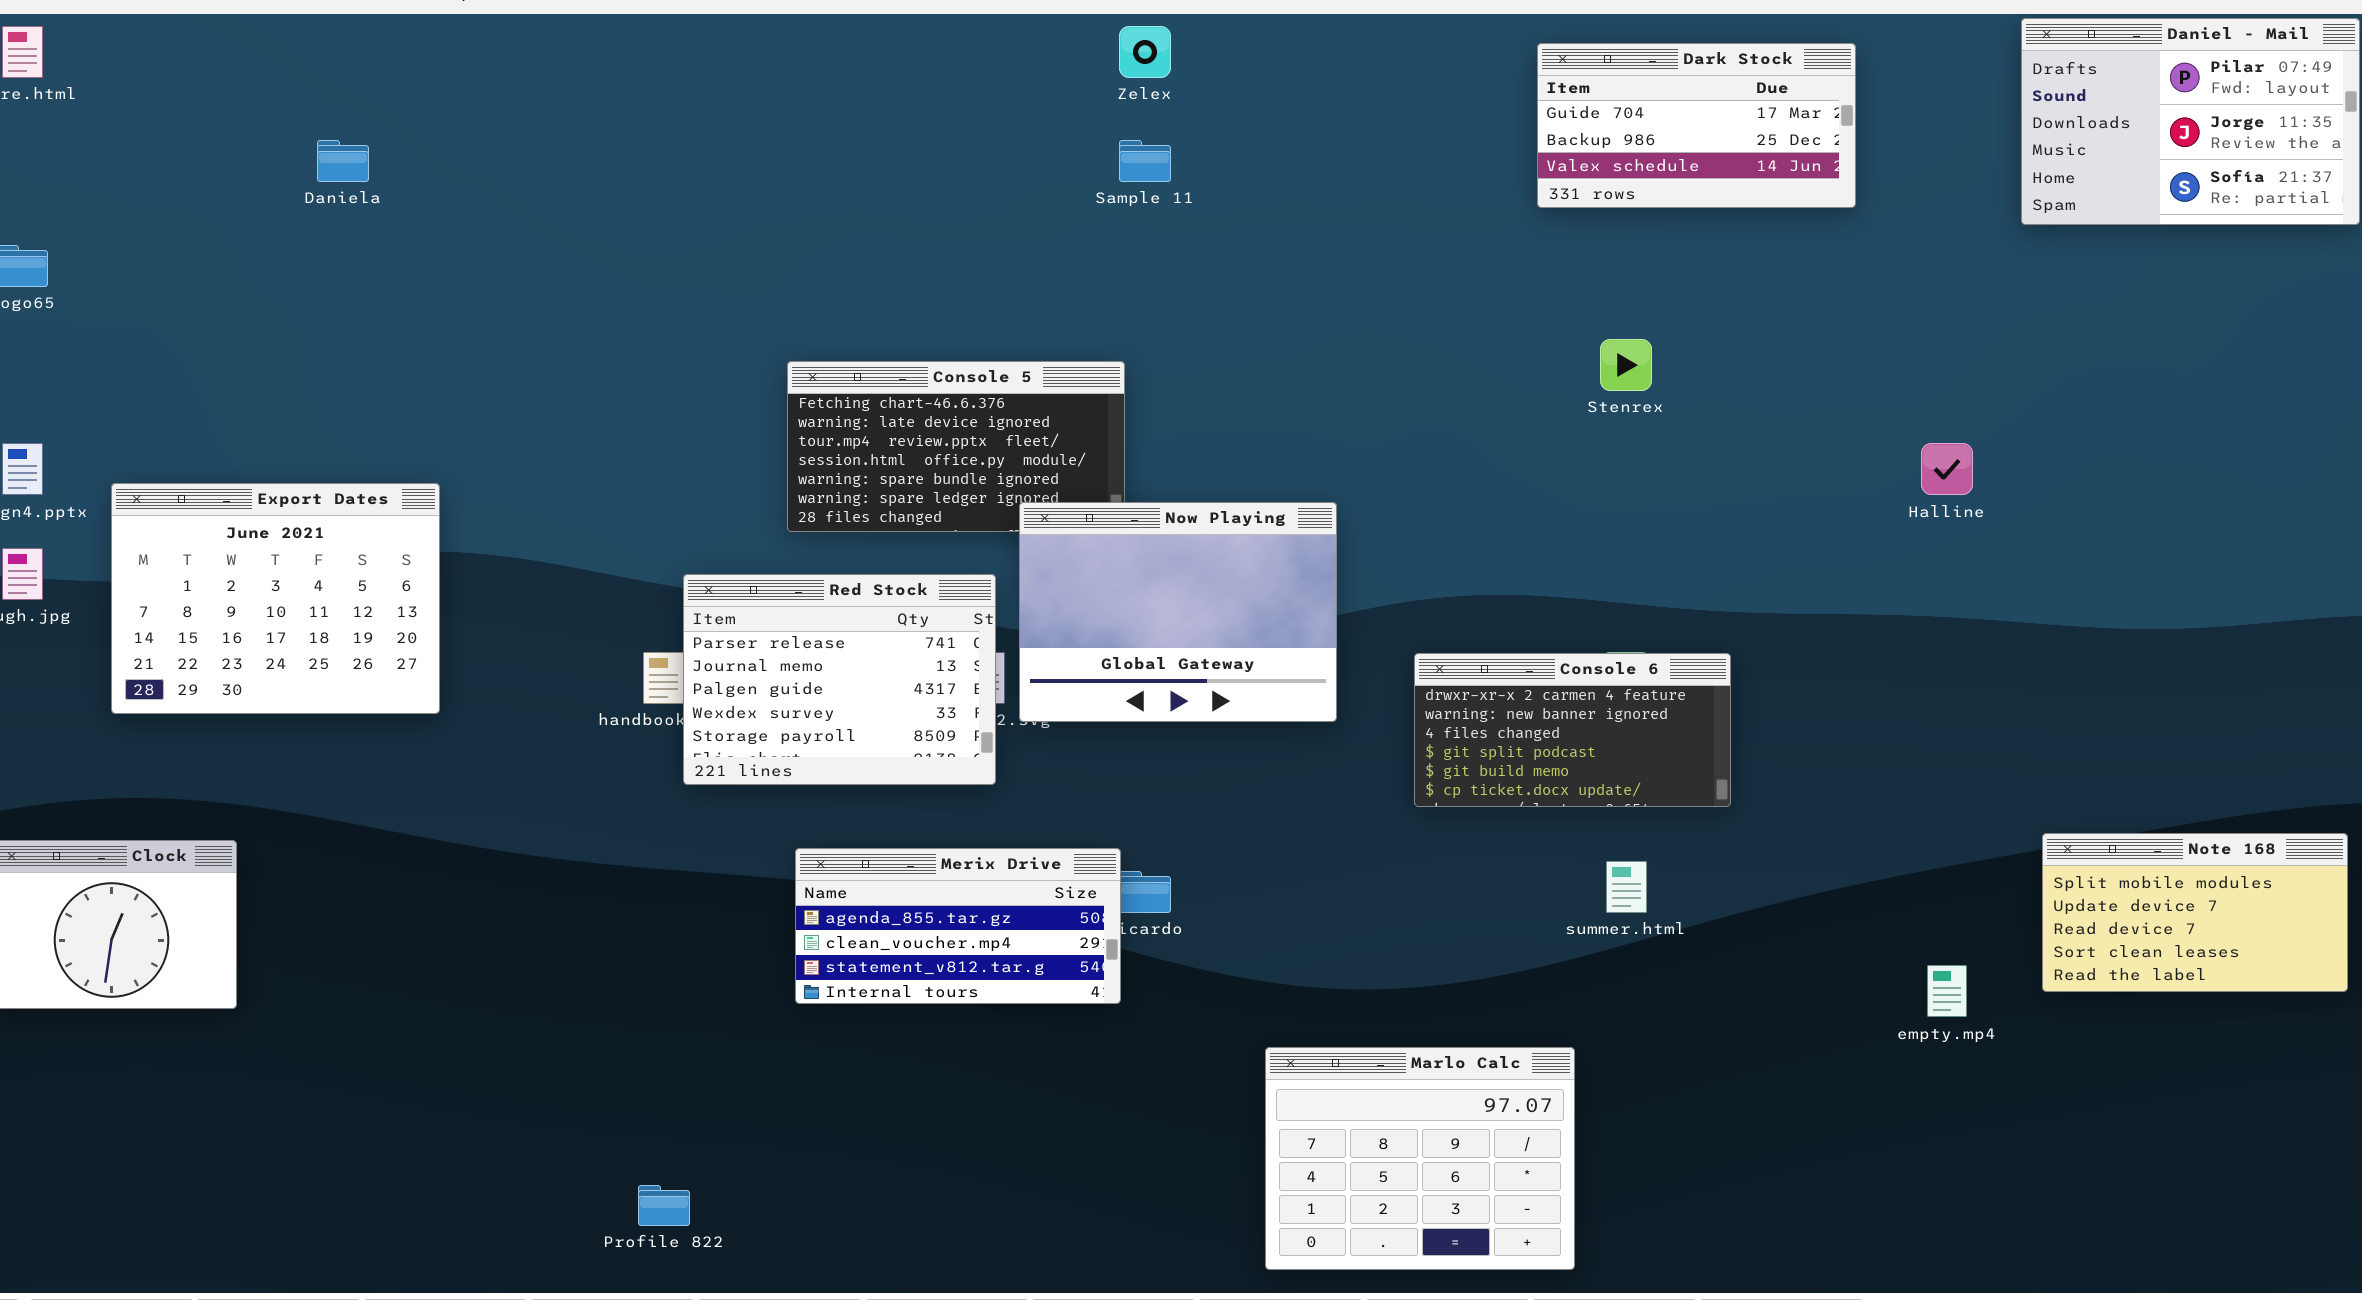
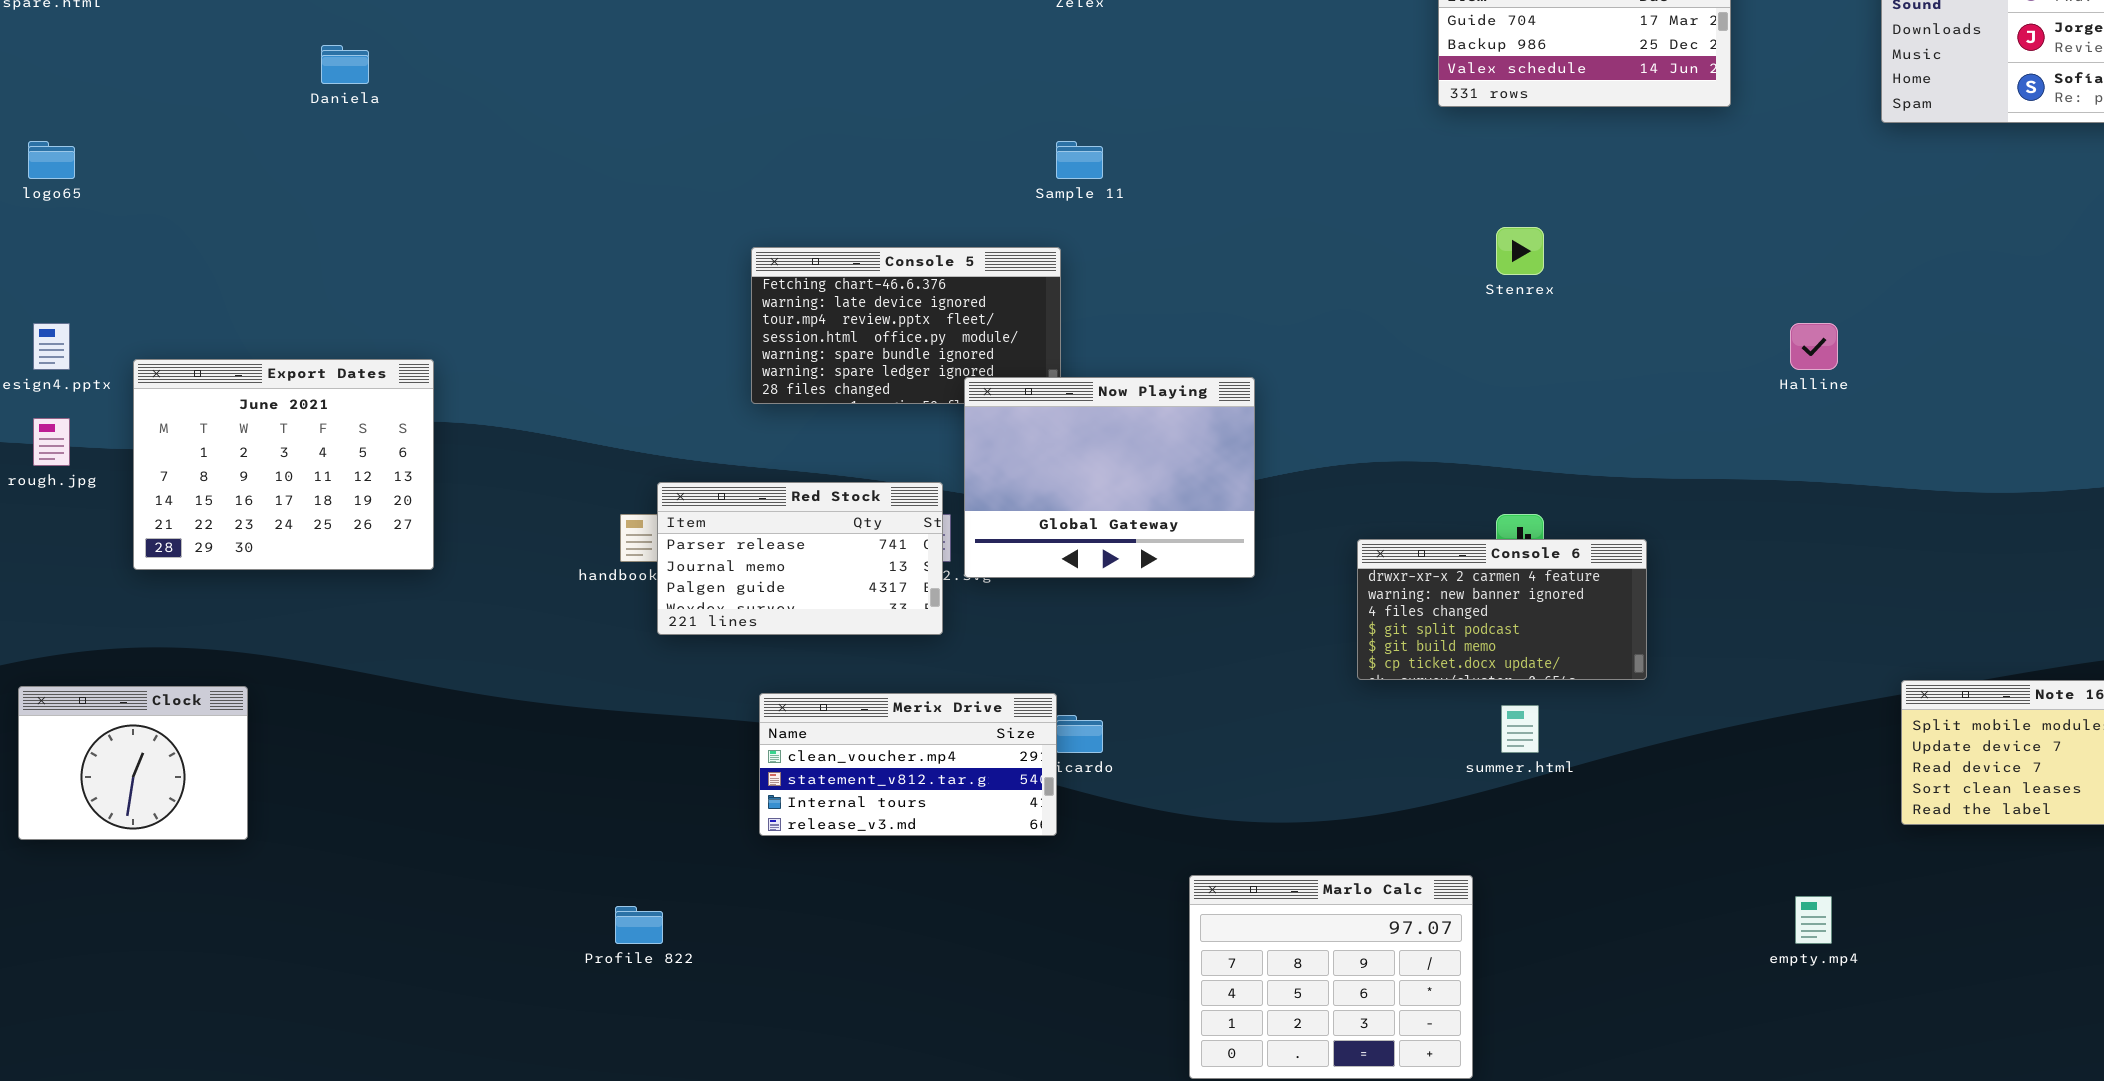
Sample 11: [1119,140,1171,182] -> [1056,141,1103,179], moved
Red Stock: [683,574,996,785] -> [657,482,943,635], resized
Console 6: [1414,653,1731,807] -> [1357,539,1647,680], moved
Merix Drive: [795,848,1121,1004] -> [759,693,1057,836], scrolled down 1 row
empty.mp4: [1927,965,1967,1017] -> [1795,896,1832,944], moved
Profile 822: [638,1185,690,1226] -> [615,906,663,944], moved

